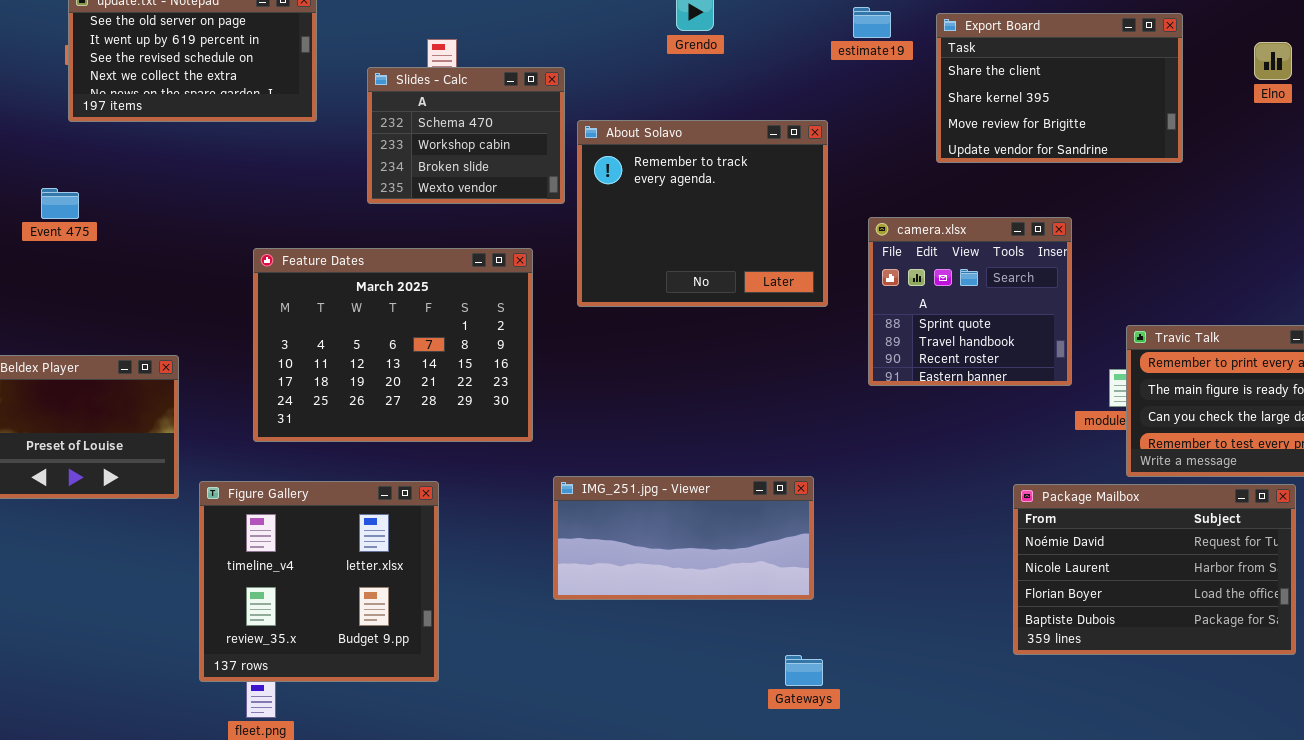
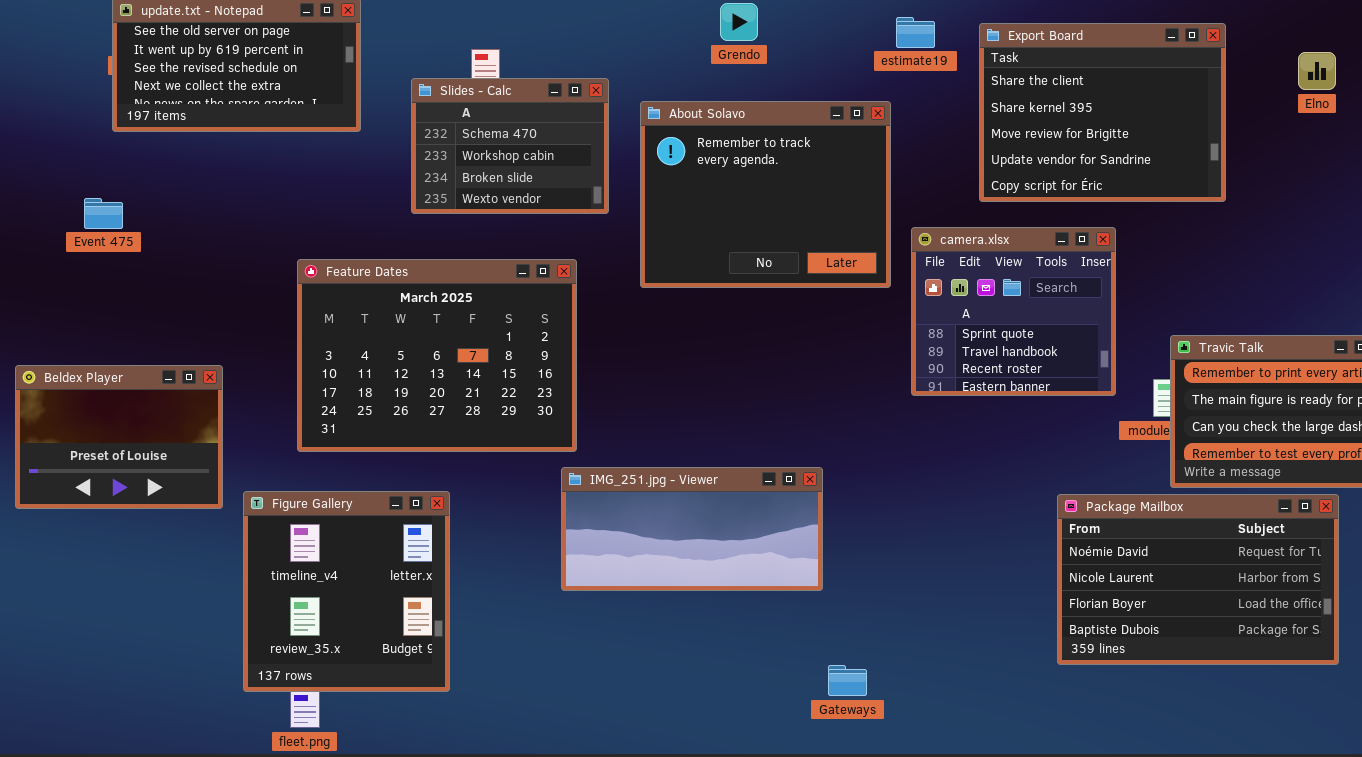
Export Board: [936,13,1183,163] -> [979,23,1226,202], resized
About Solavo: [577,120,828,307] -> [640,101,891,288], moved
IMG_251.jpg - Viewer: [553,476,814,600] -> [561,467,823,591], moved
Figure Gallery: [199,481,439,682] -> [243,491,450,692], resized

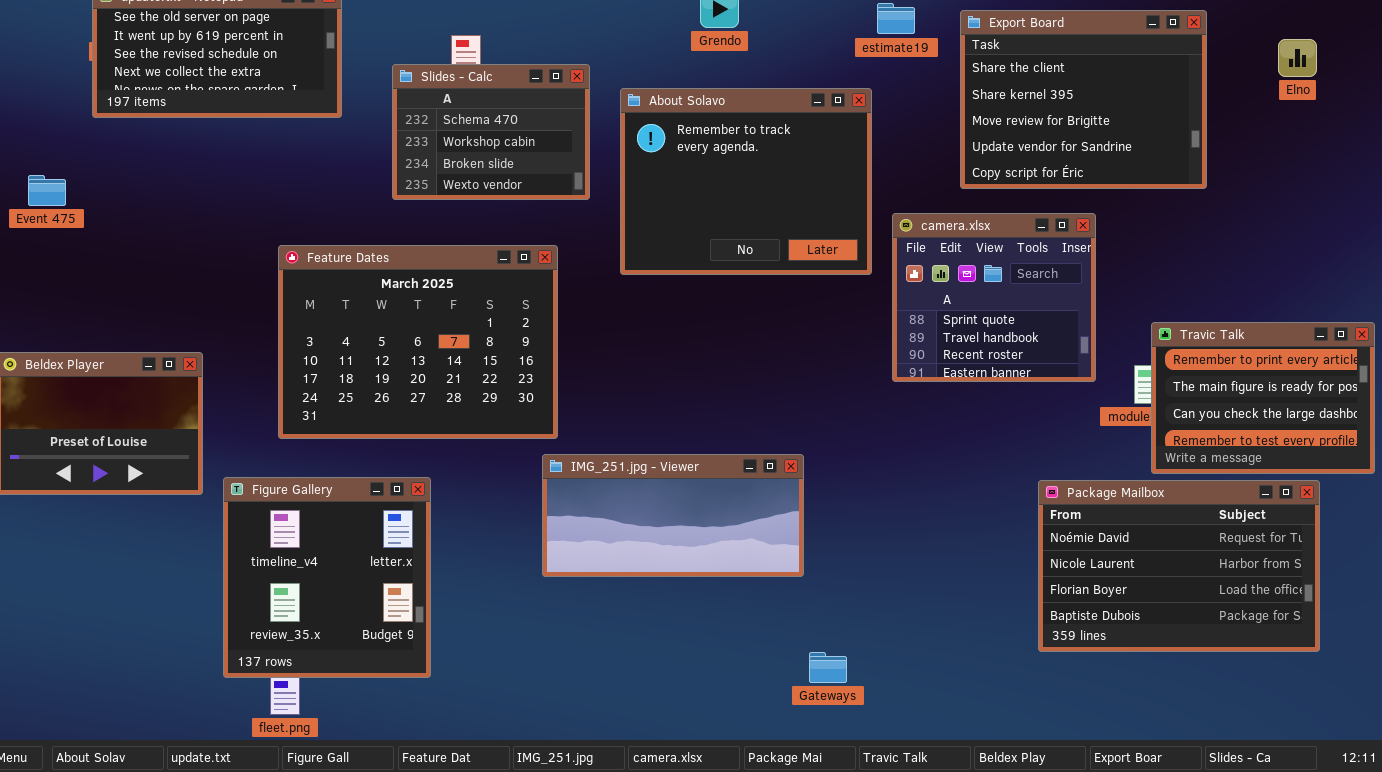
Event 475: [84,198,123,229] -> [28,175,66,206], moved

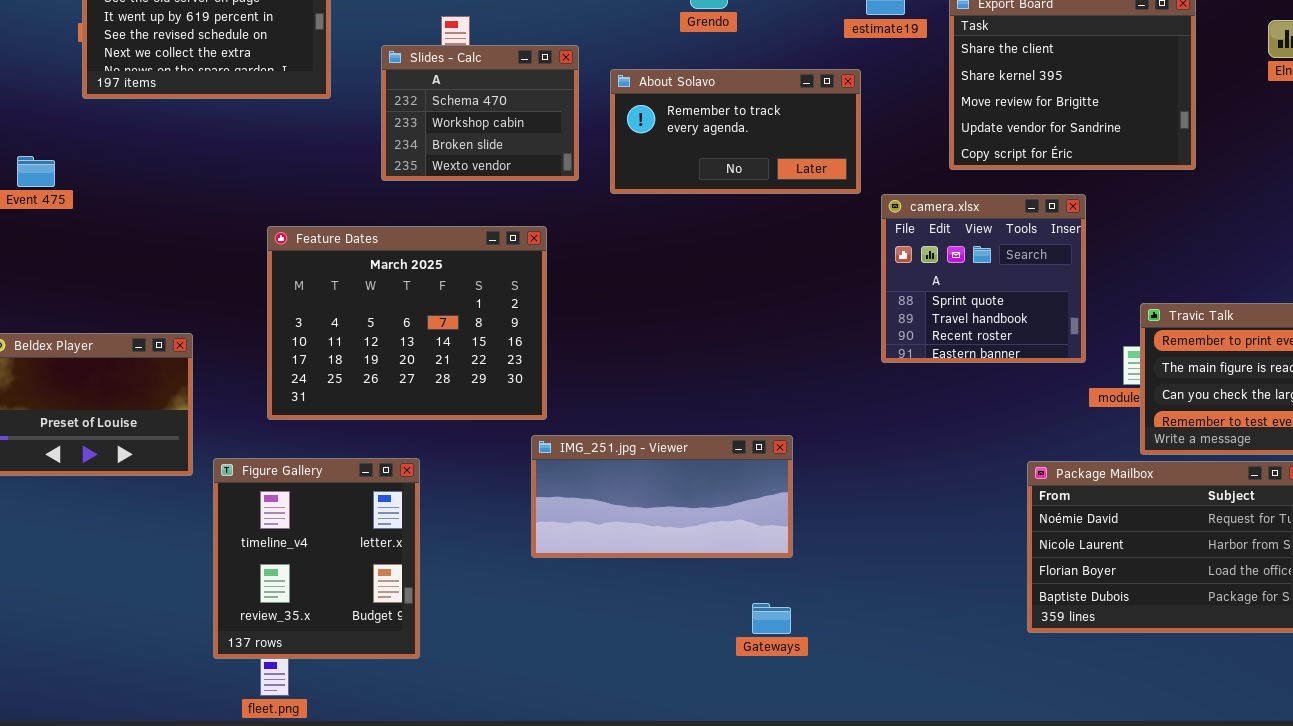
About Solavo: [620,88,872,275] -> [610,69,861,194], resized
Gateways: [809,652,847,683] -> [752,603,791,634], moved

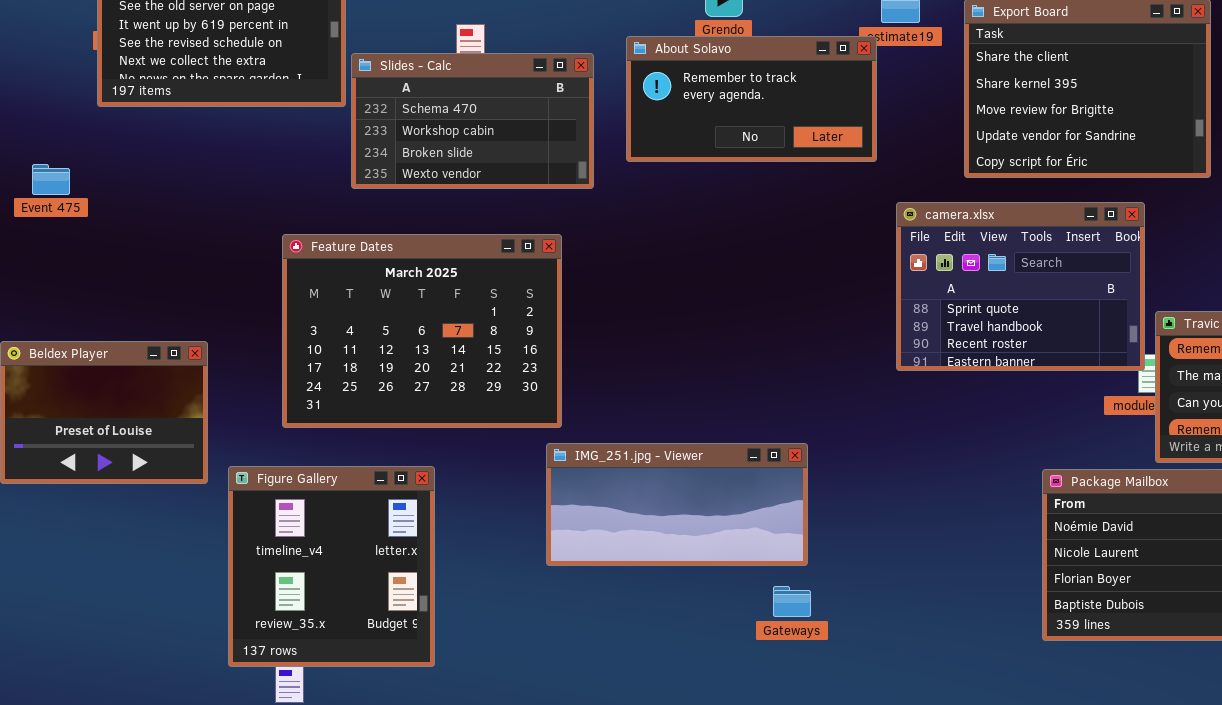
Slides - Calc: [381,45,579,181] -> [351,53,594,189], resized
About Solavo: [610,69,861,194] -> [626,36,877,162], moved
camera.xlsx: [881,194,1086,363] -> [896,202,1145,371], resized
Gateways: [752,603,791,634] -> [773,586,811,617], moved

